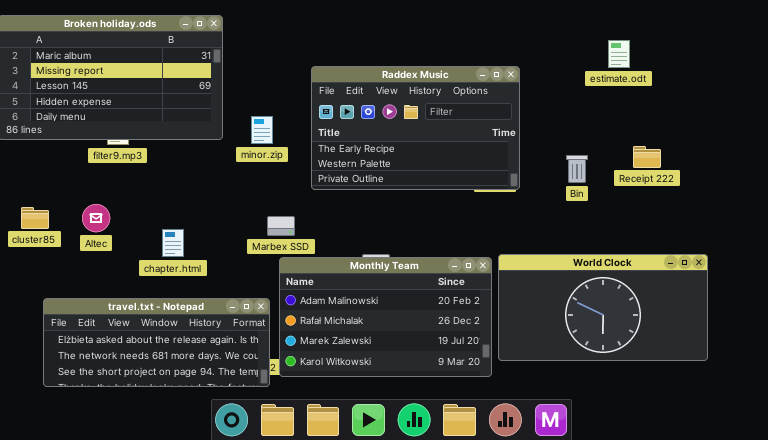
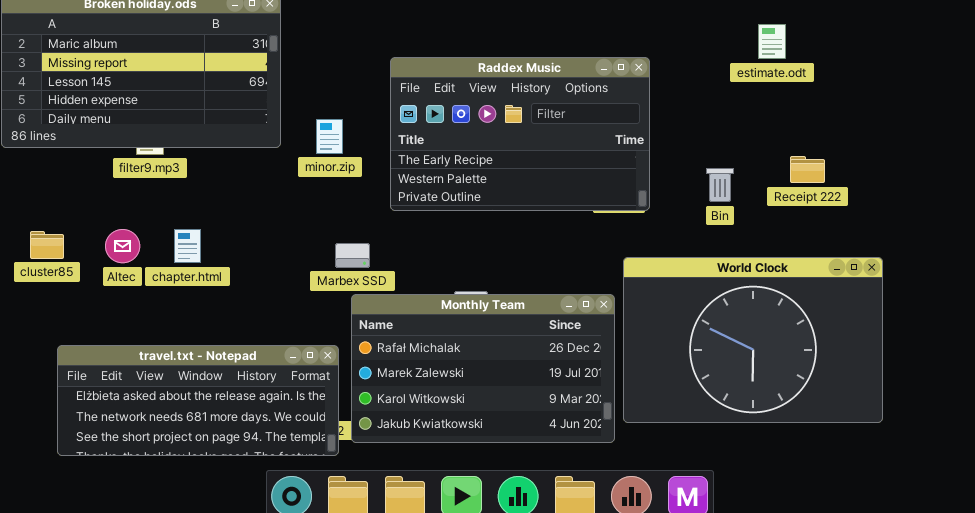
chapter.html: [162,229,184,257] -> [174,229,201,263], moved
World Clock: [498,254,708,361] -> [623,257,883,423], resized
Monthly Team: [279,257,492,377] -> [351,294,615,443], scrolled down 1 row

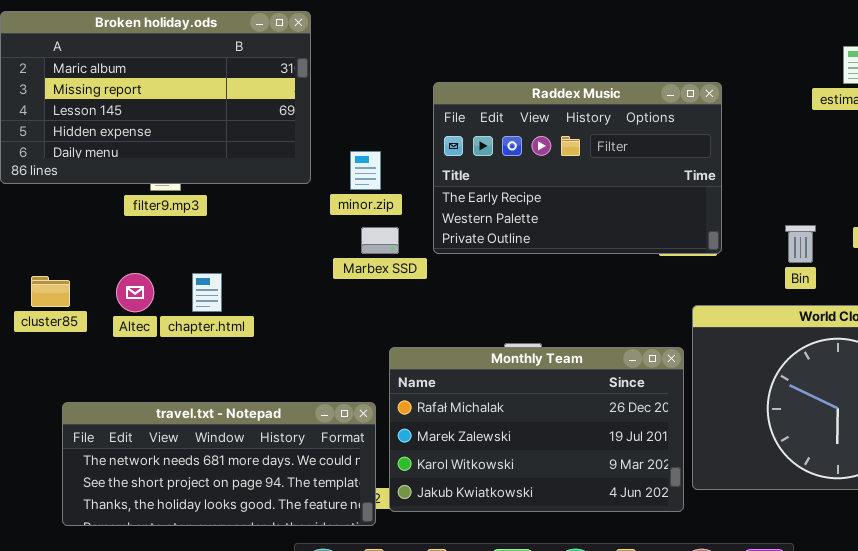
Bin: [706,168,734,202] -> [785,225,816,263], moved
Marbex SSD: [335,243,370,268] -> [361,227,399,254], moved
travel.txt - Notepad: [57,345,339,456] -> [62,402,376,526], scrolled down 1 row

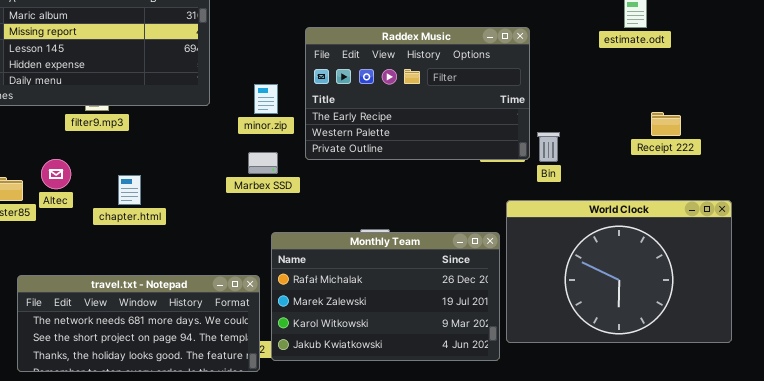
minor.zip: [350,151,381,190] -> [254,84,278,114], moved
Bin: [785,225,816,263] -> [537,132,560,162], moved
Marbex SSD: [361,227,399,254] -> [248,152,278,174], moved
Altec: [116,273,154,312] -> [41,159,71,189], moved

